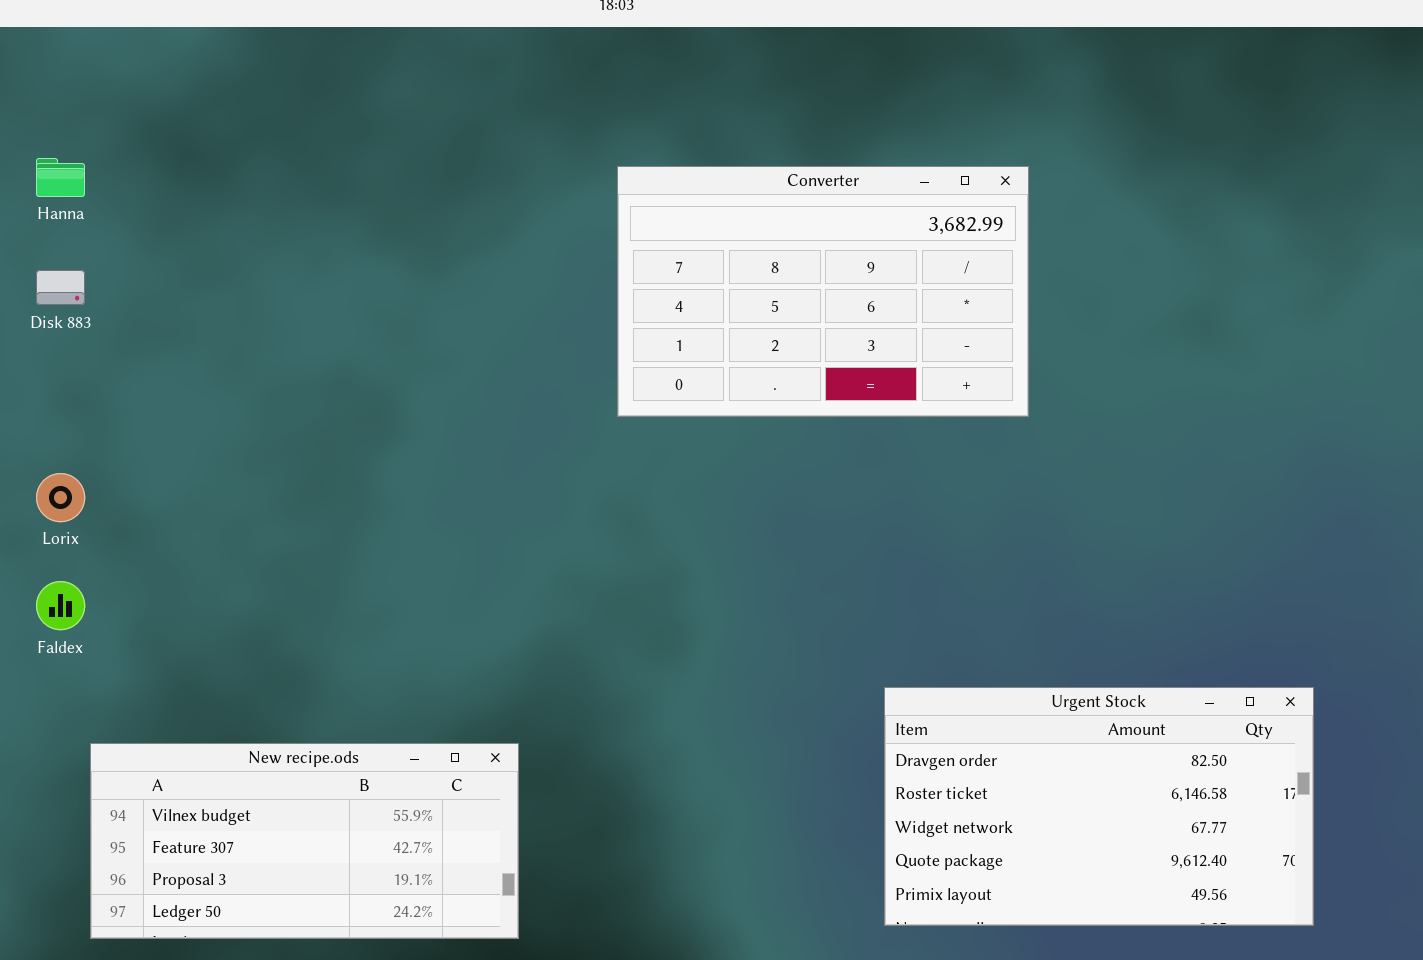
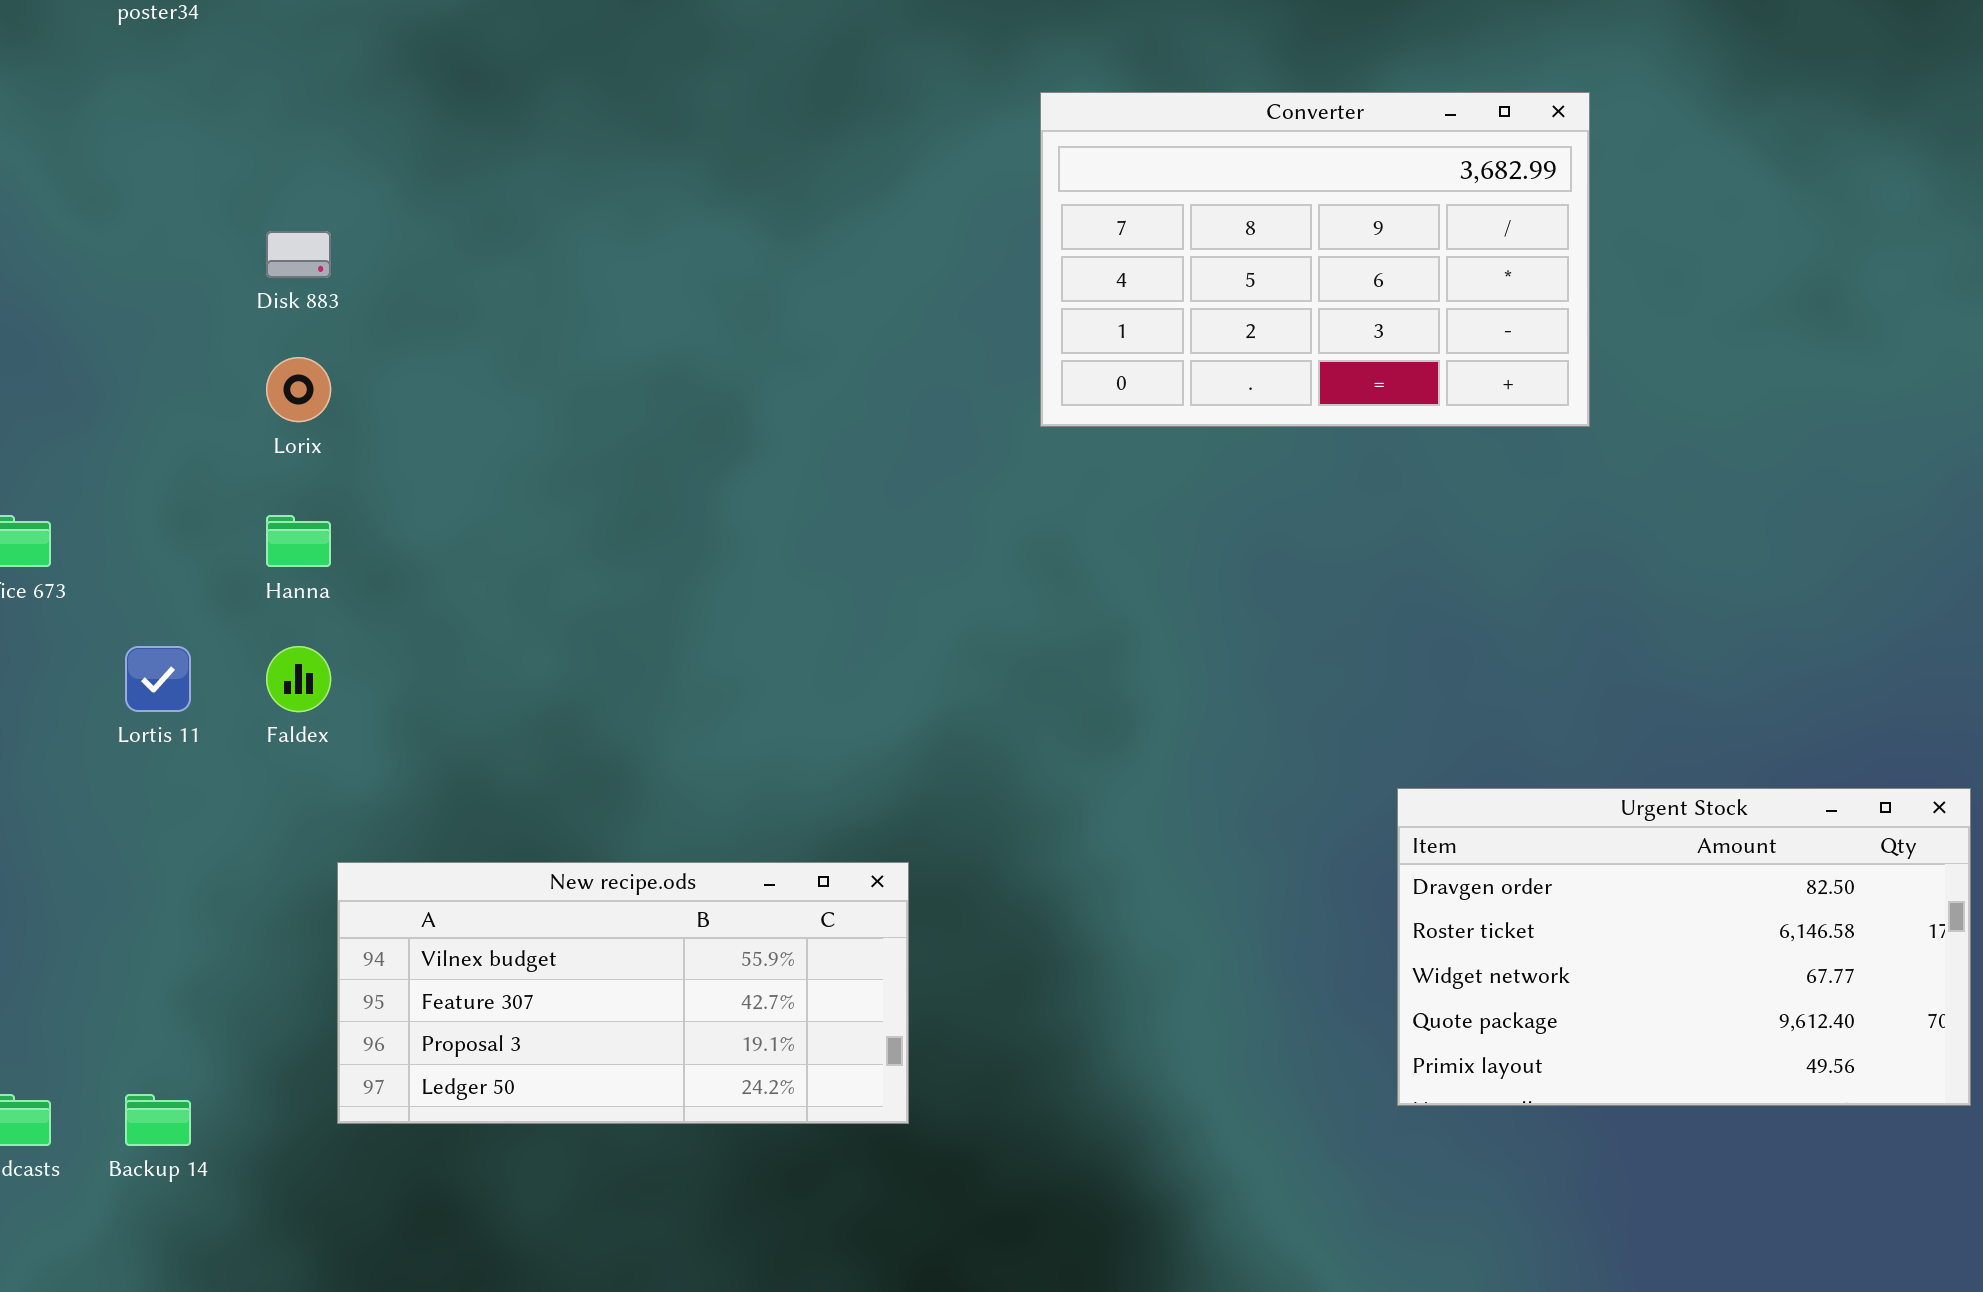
Hanna: [36,158,85,197] -> [266,515,331,567], moved
Lorix: [36,473,85,522] -> [266,357,331,422], moved

